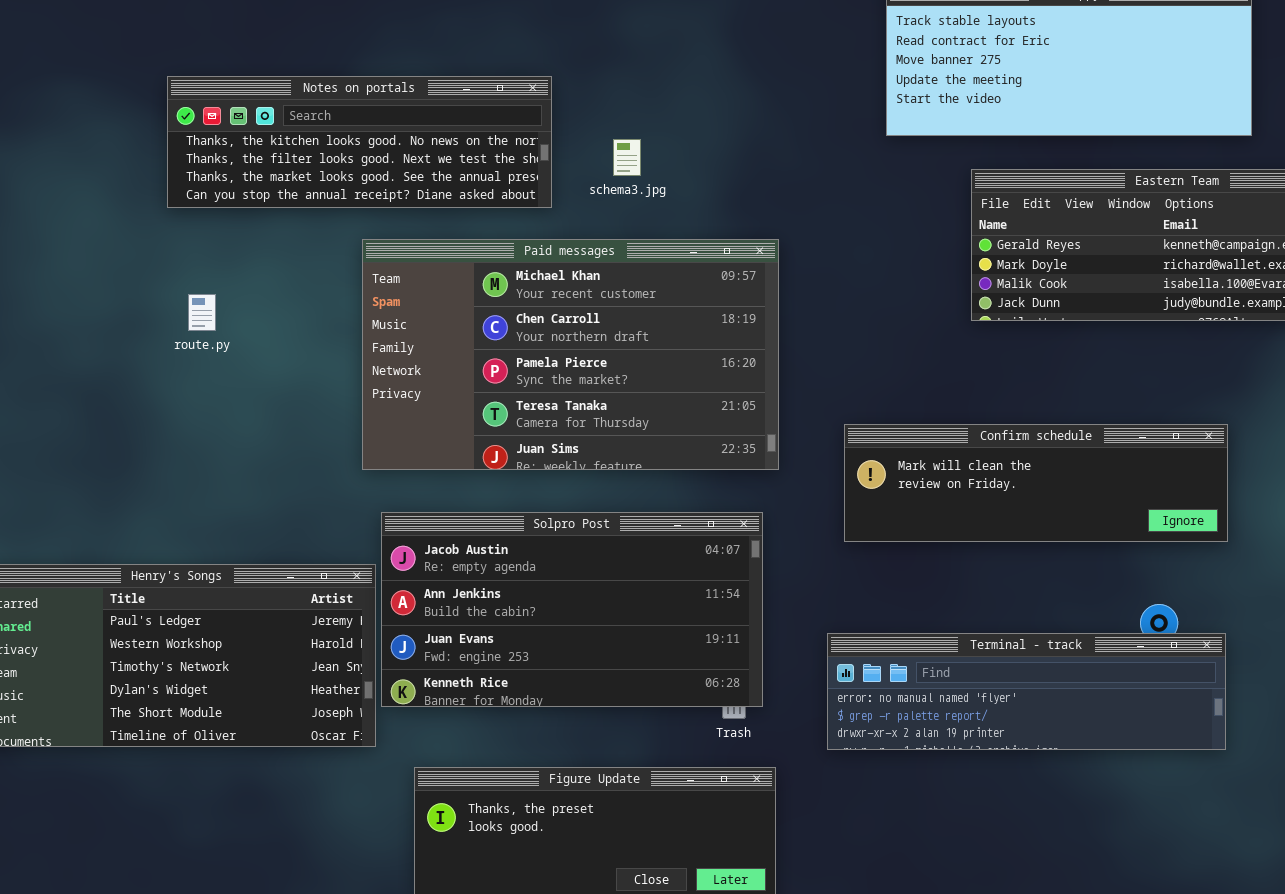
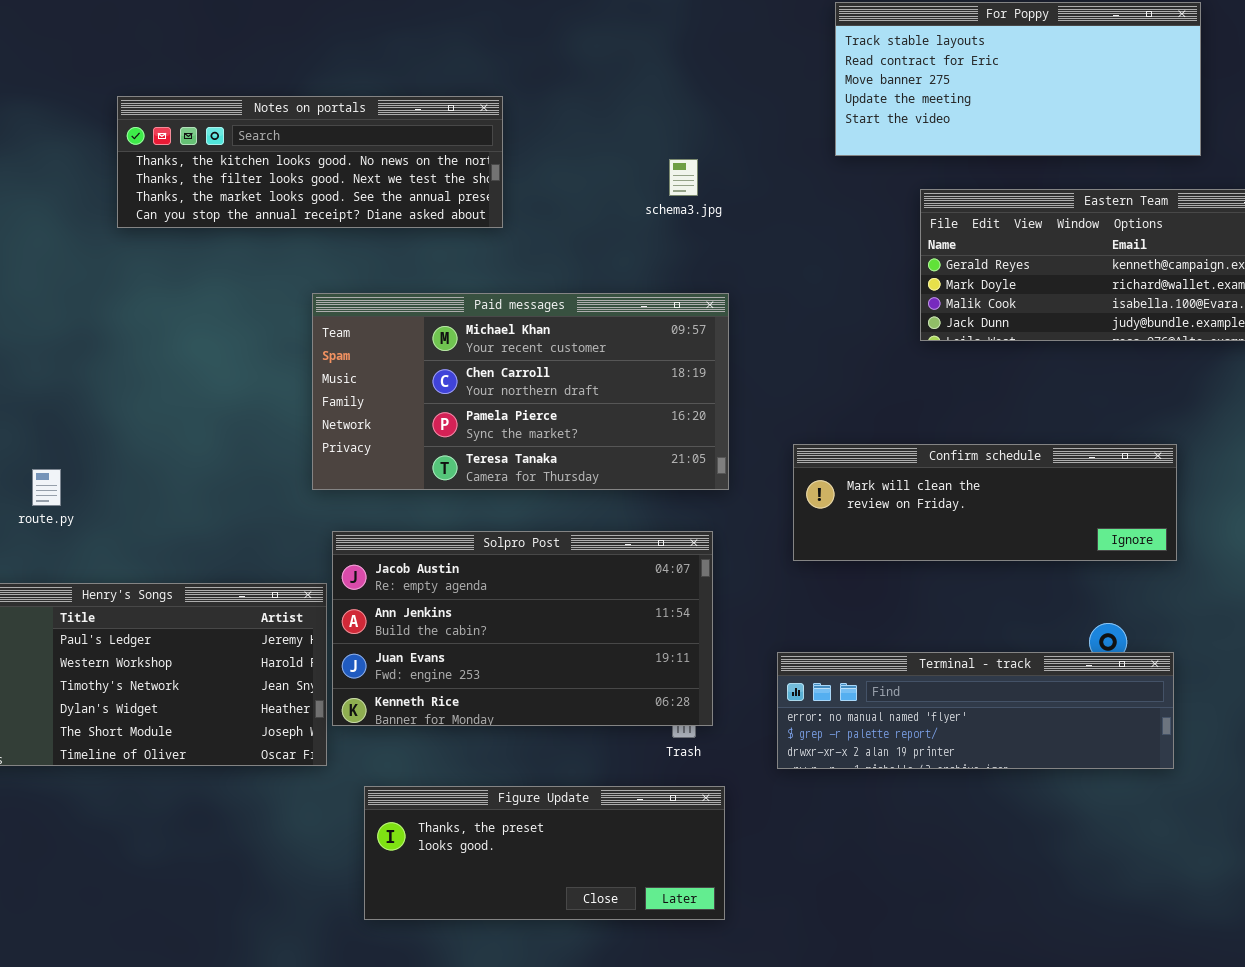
schema3.jpg: [613,139,641,176] -> [669,159,698,196], moved
Paid messages: [362,239,779,470] -> [312,293,729,490], resized
route.py: [188,294,216,331] -> [32,469,61,506], moved

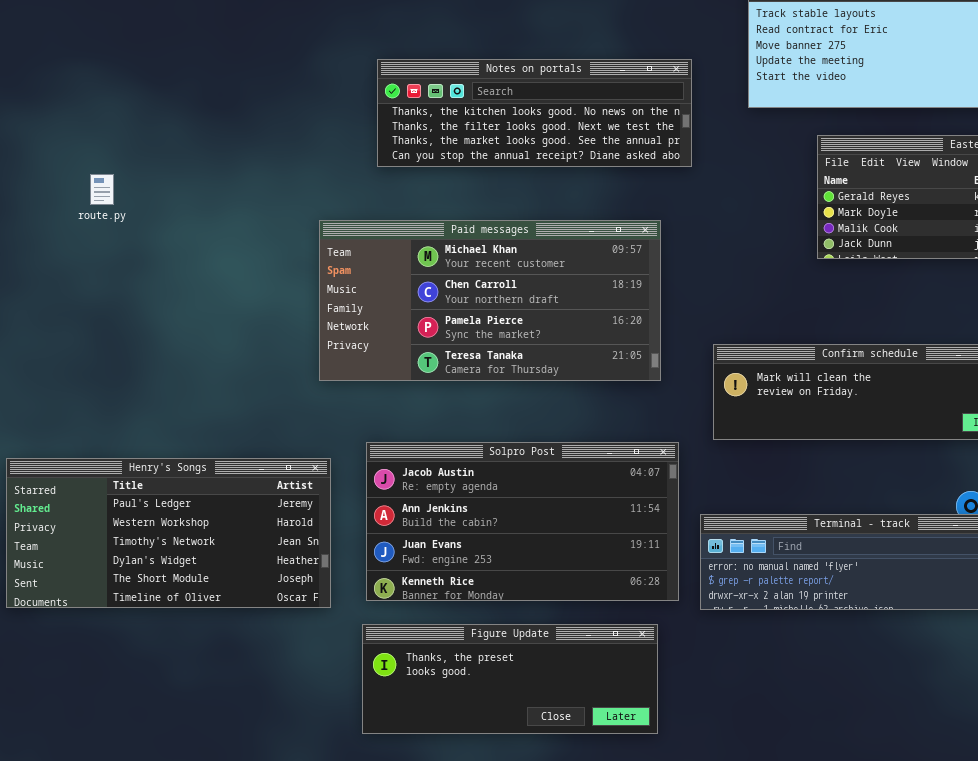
Notes on portals: [117,96,503,228] -> [377,59,692,167], moved
route.py: [32,469,61,506] -> [90,174,114,205], moved
Solpro Post: [332,531,713,726] -> [366,442,679,601], moved

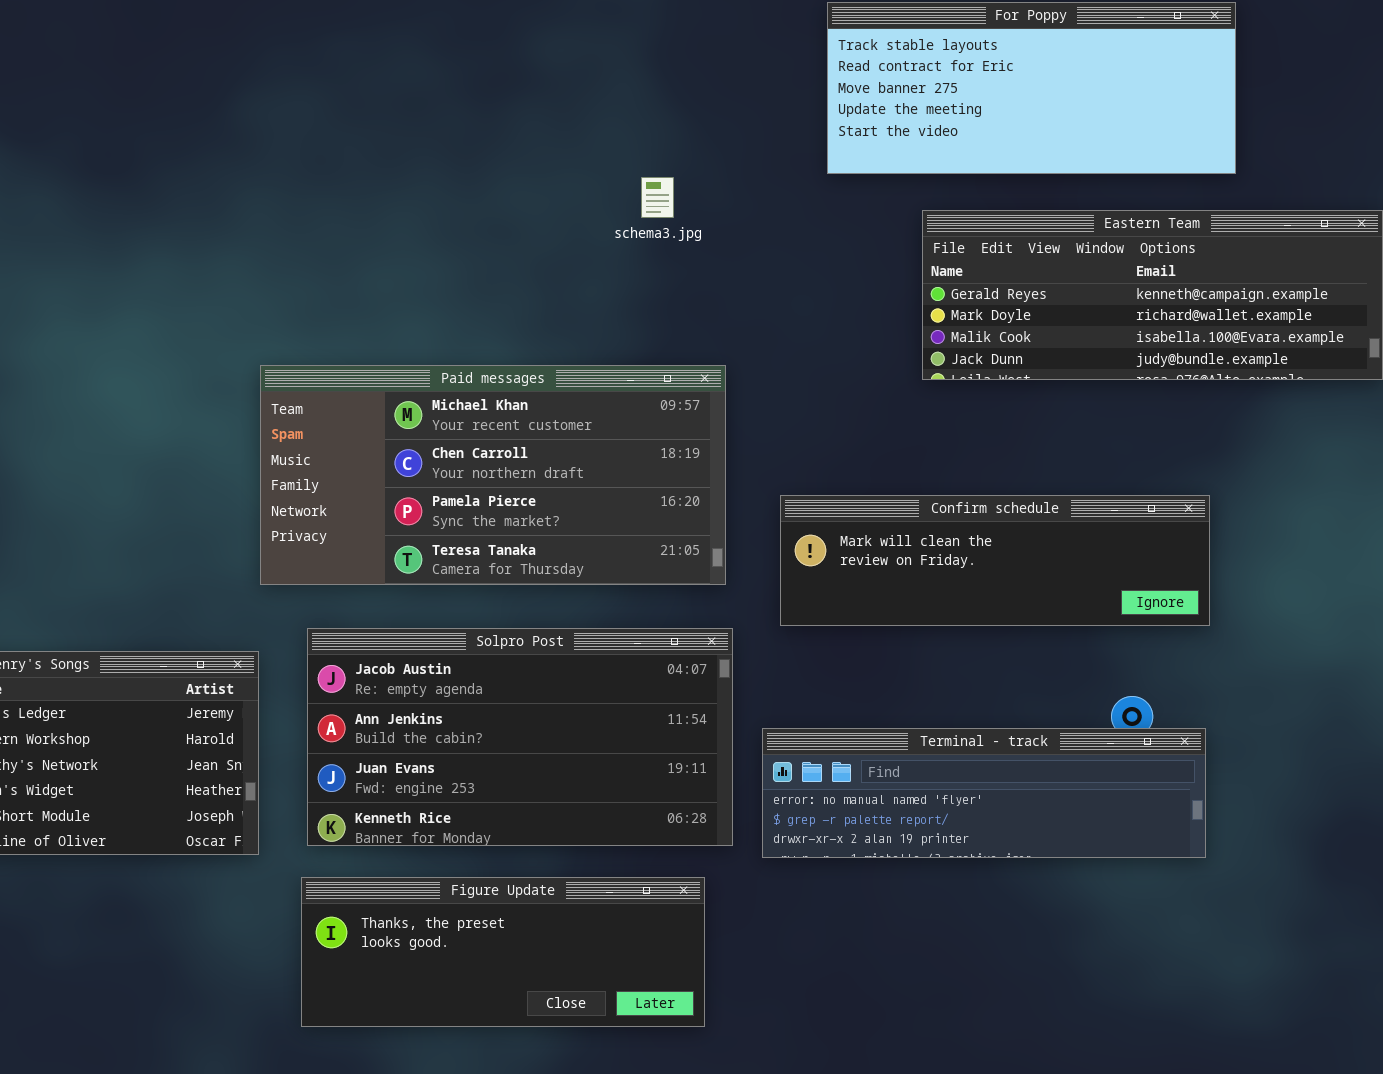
Notes on portals: [377,59,692,167] -> none, closed
Paid messages: [319,220,661,381] -> [260,365,726,585], moved

